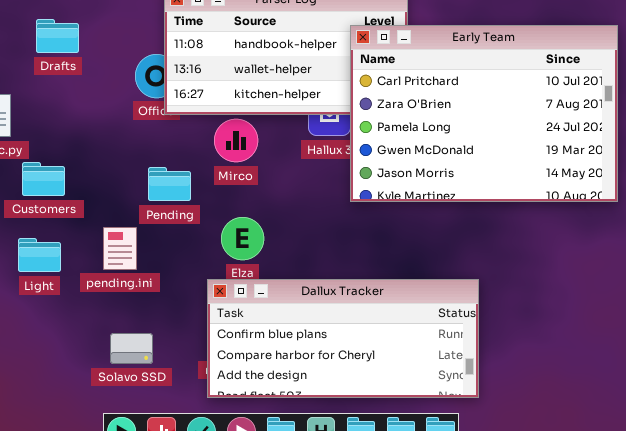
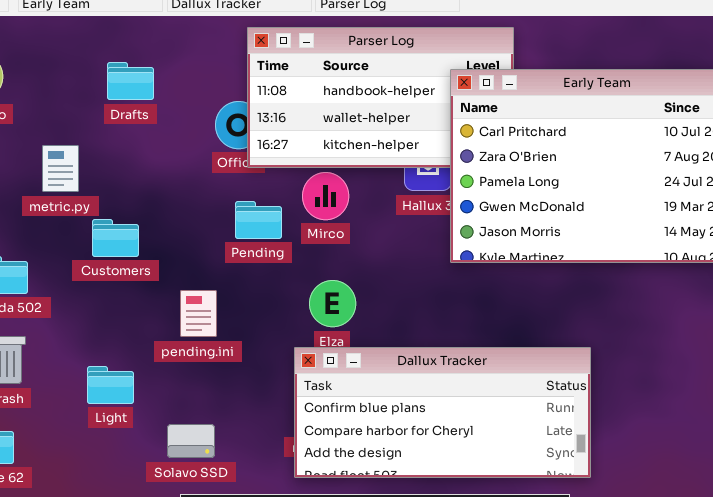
Pending: [148,167,191,201] -> [235,201,282,239], moved
Light: [18,238,61,272] -> [87,366,134,404], moved
Solavo SSD: [110,333,153,364] -> [167,424,215,458], moved

